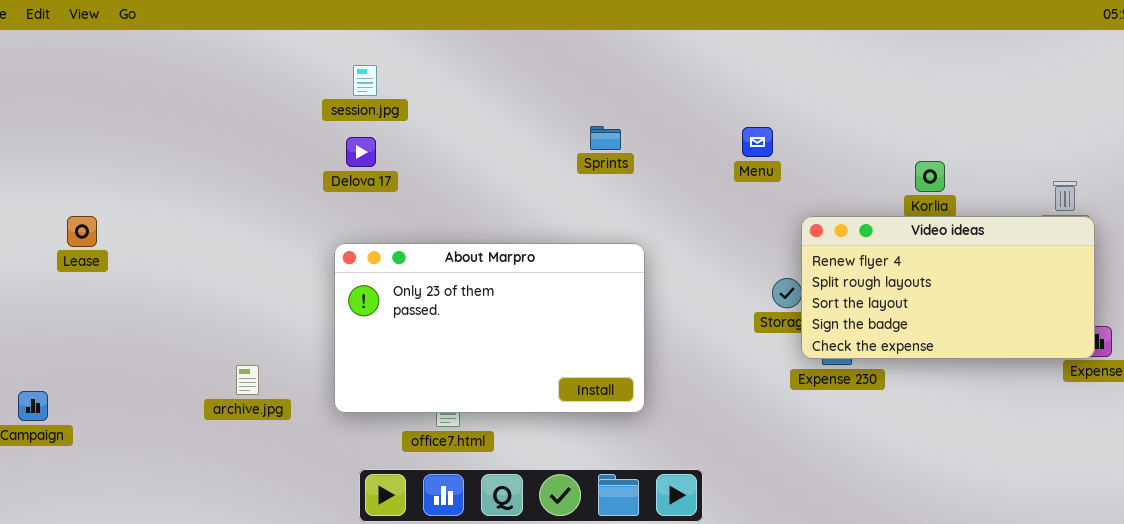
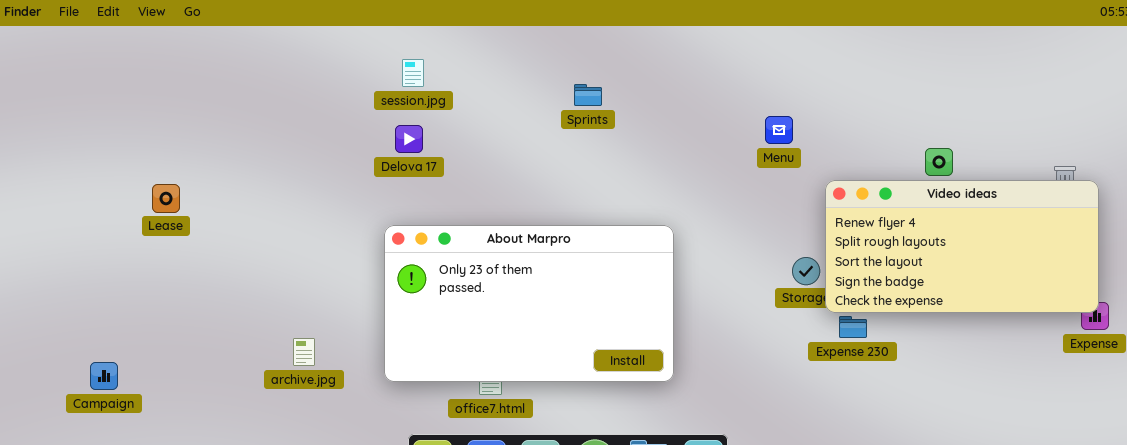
Sprints: [590,126,621,150] -> [574,84,602,106], moved
Lease: [67,216,97,247] -> [152,184,180,213], moved
Video ideas: [801,216,1095,359] -> [825,180,1099,313], moved

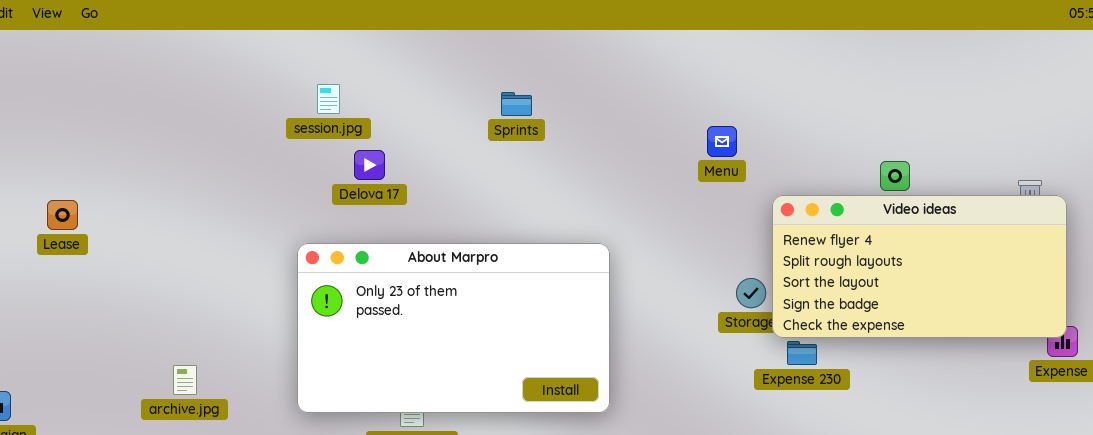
session.jpg: [402,59,424,87] -> [317,84,340,114], moved
Delova 17: [395,125,423,153] -> [354,150,385,180], moved
archive.jpg: [293,338,315,366] -> [173,365,197,395], moved

